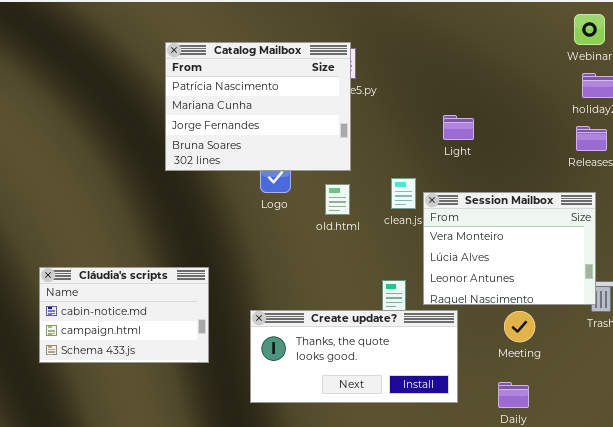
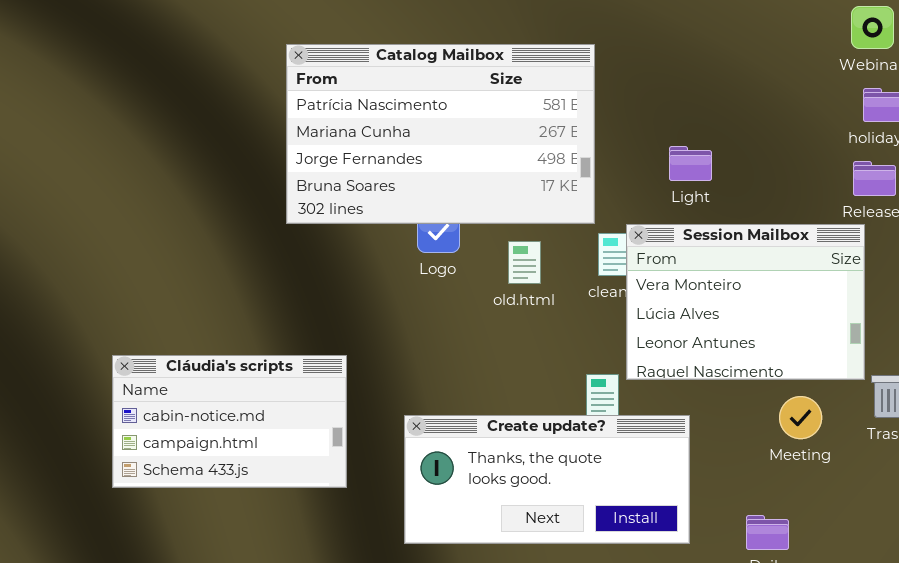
Catalog Mailbox: [165,42,351,171] -> [286,44,595,224], resized
Session Mailbox: [423,192,596,305] -> [626,224,865,380], moved
Meeting: [504,311,535,342] -> [779,396,822,439], moved

